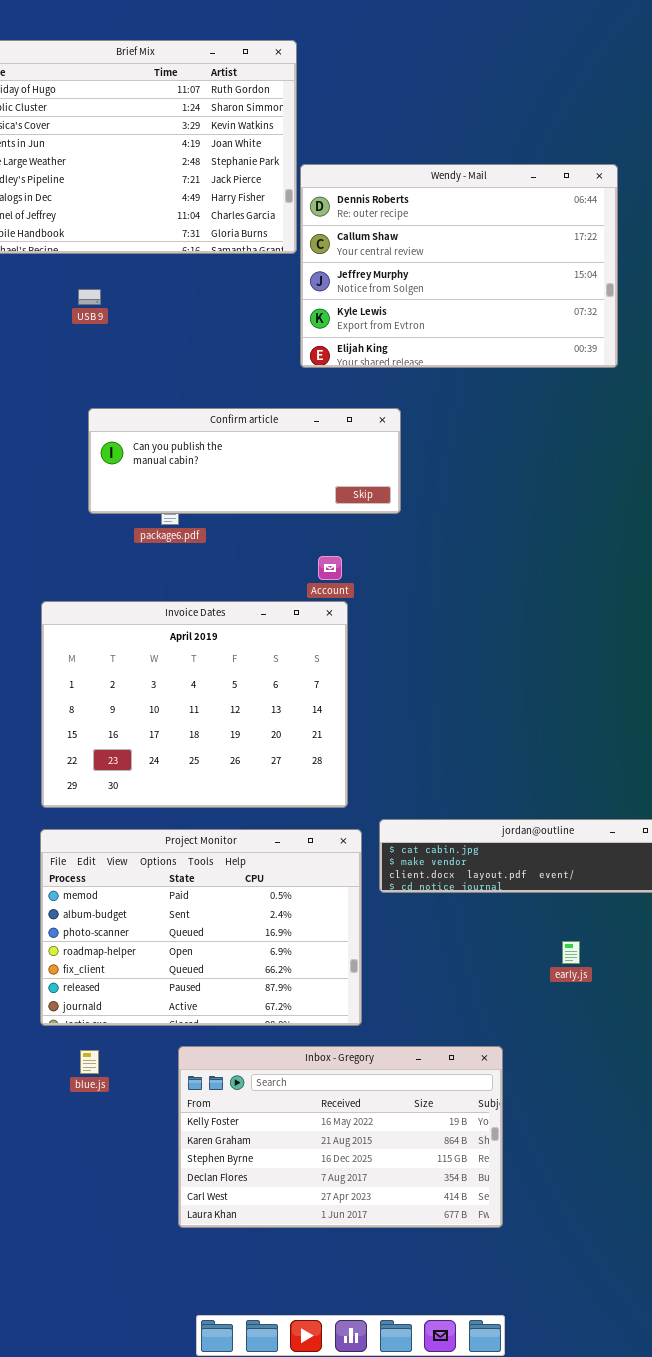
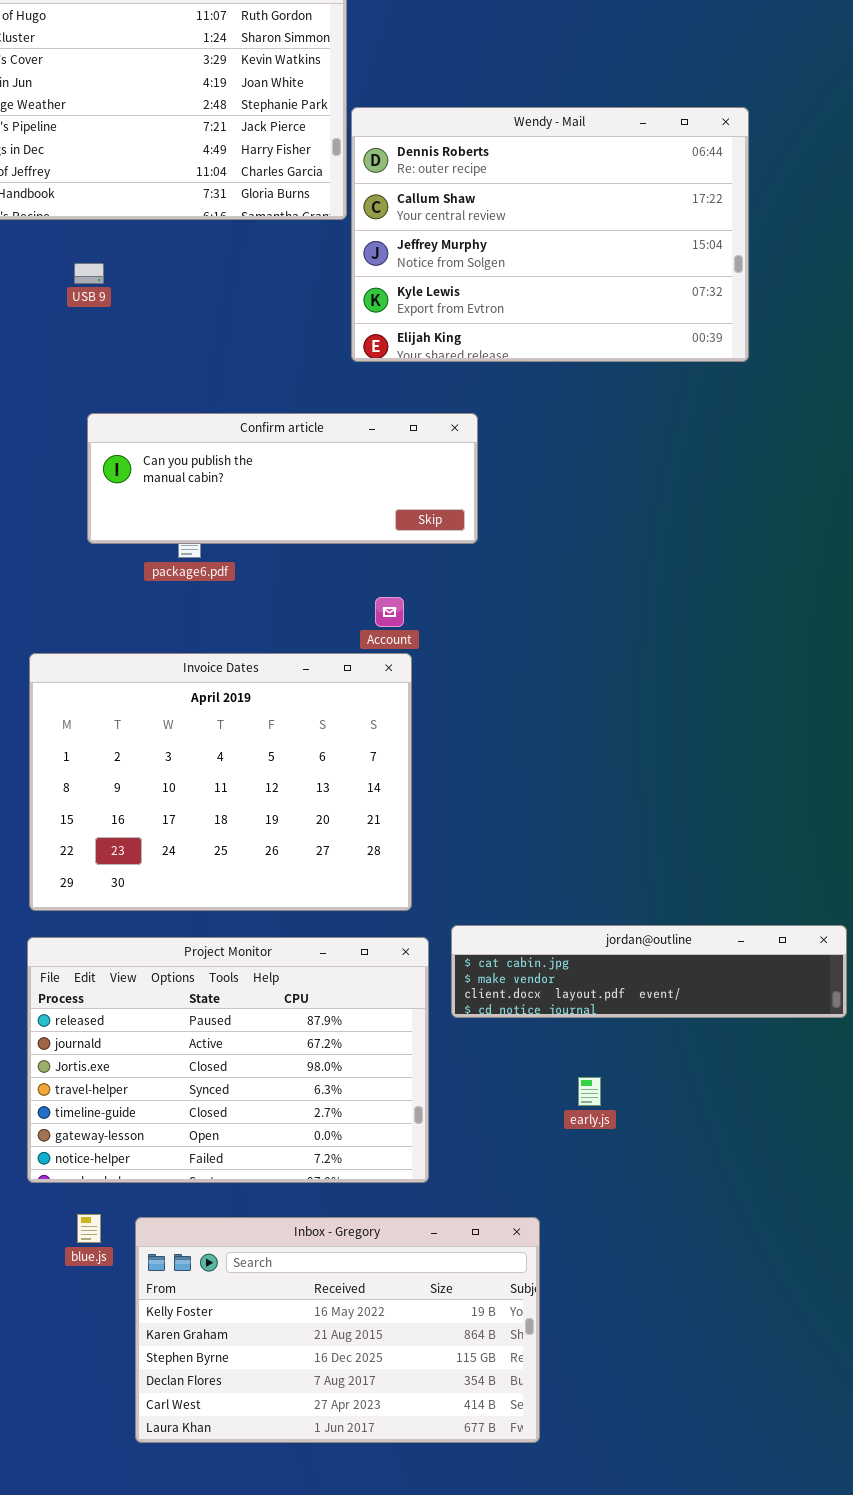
Project Monitor: [40,829,362,1026] -> [27,937,429,1183], scrolled down 5 rows
early.js: [562,941,580,964] -> [578,1077,601,1106], moved
Inbox - Gregory: [178,1046,503,1228] -> [135,1217,540,1443], moved

